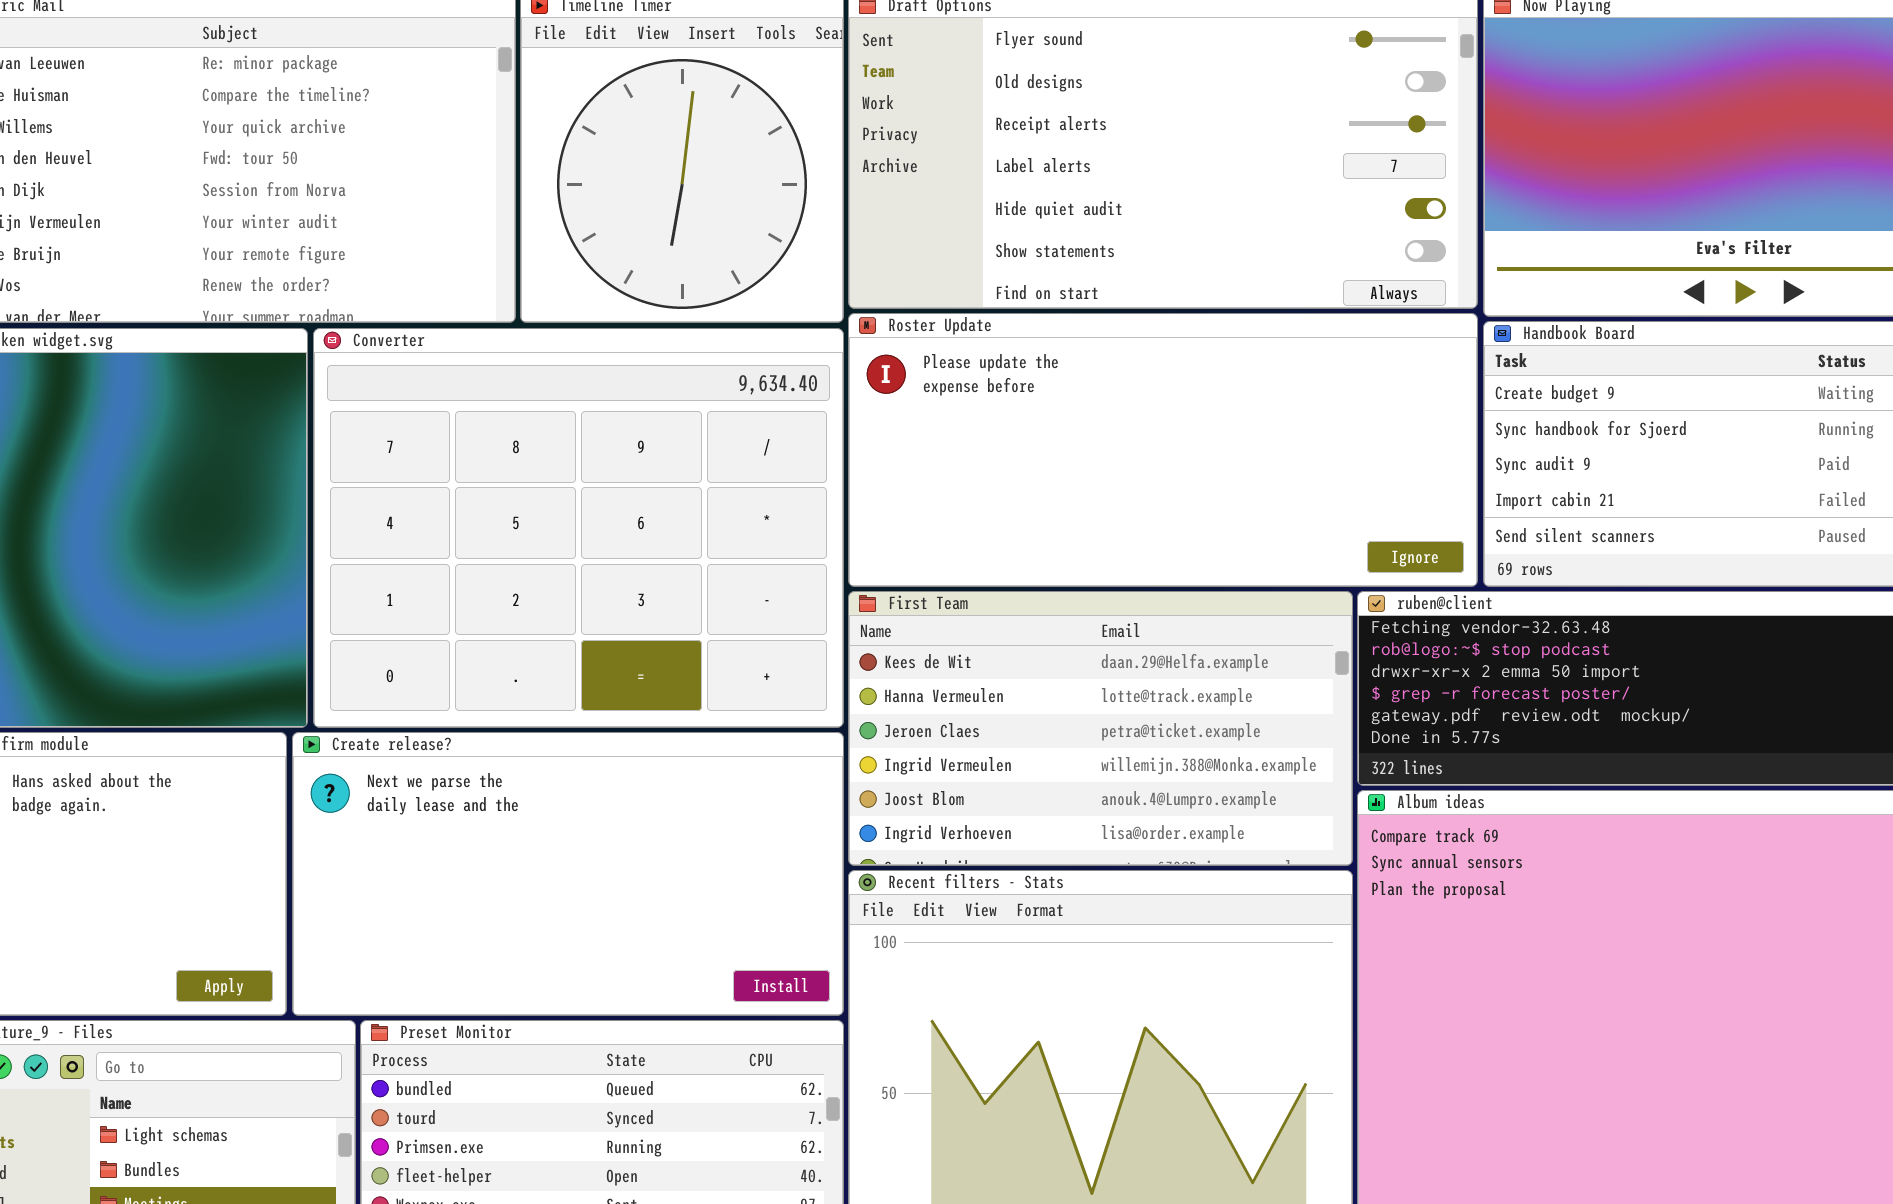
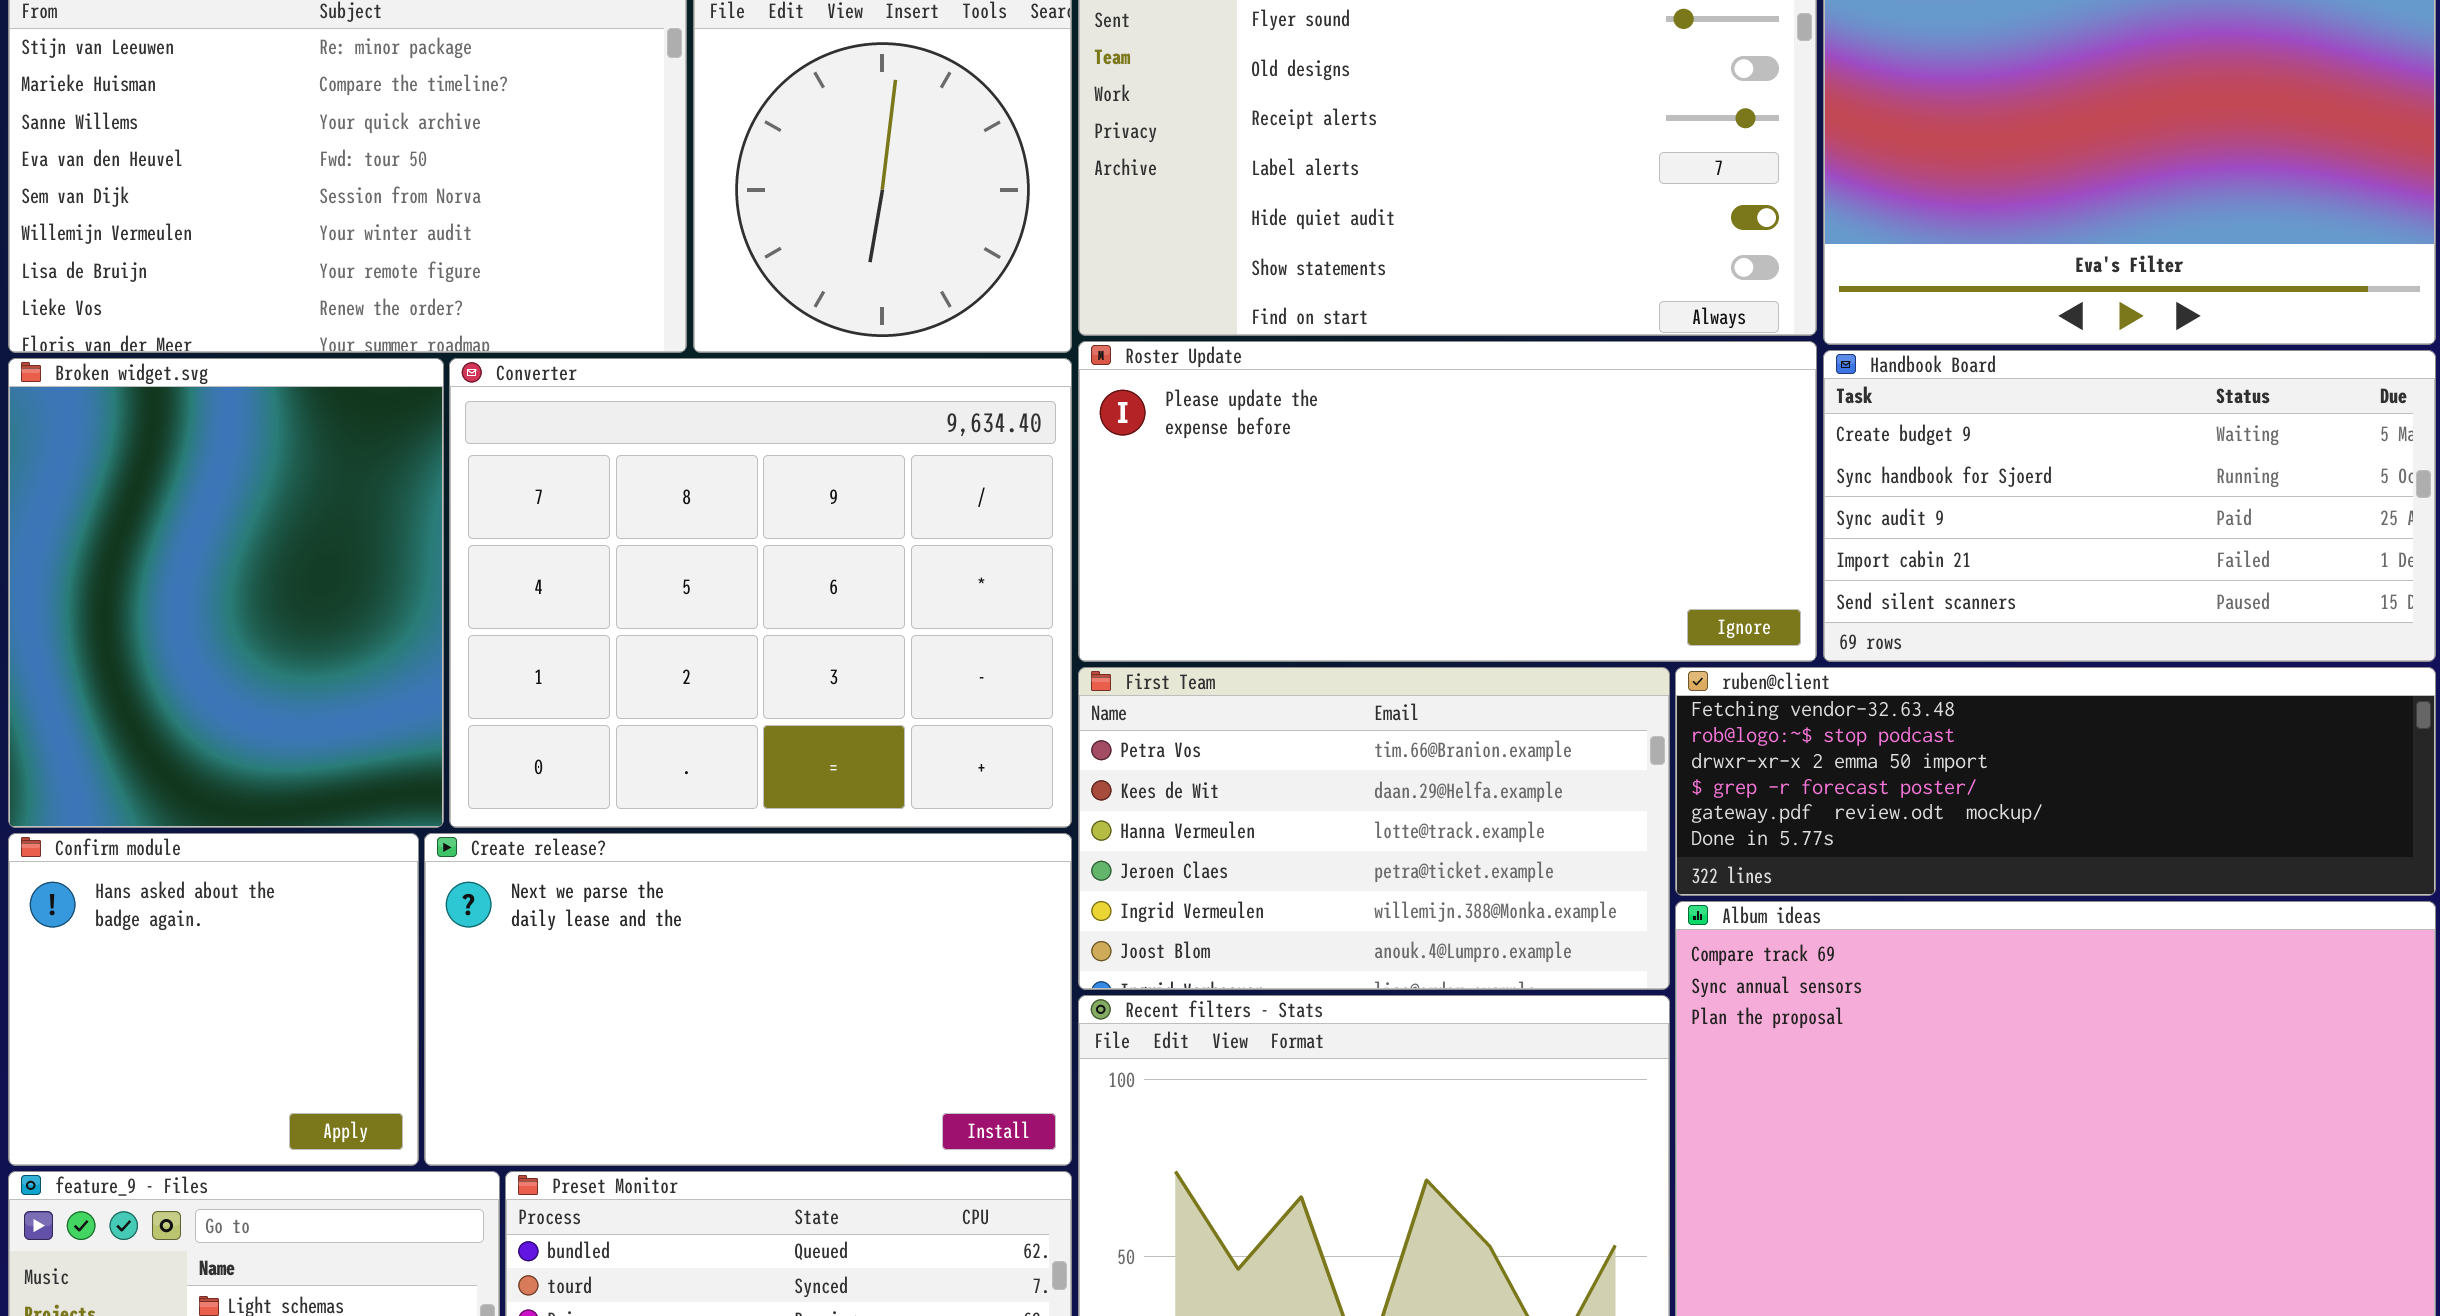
First Team: [848,591,1353,866] -> [1078,667,1670,990], scrolled up 1 row

